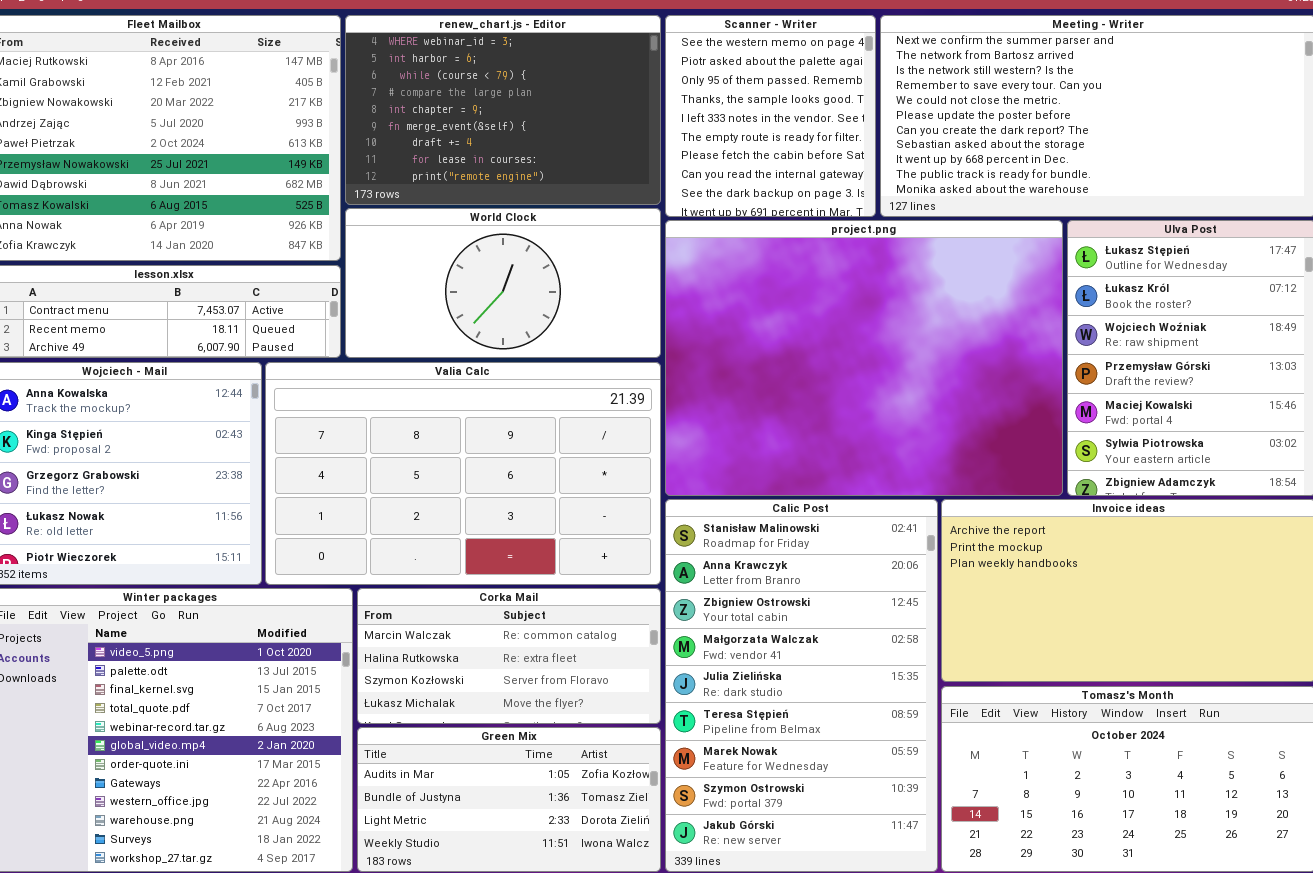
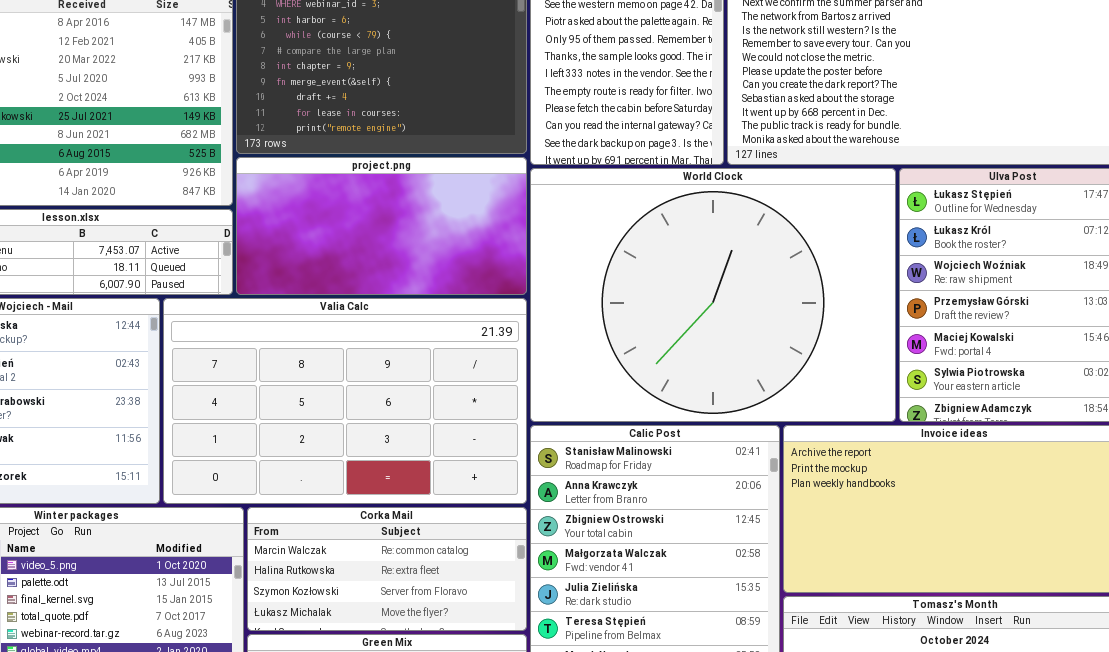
World Clock: [345,208,661,358] -> [530,168,896,422], moved, resized
project.png: [665,220,1063,496] -> [236,157,527,295], moved, resized

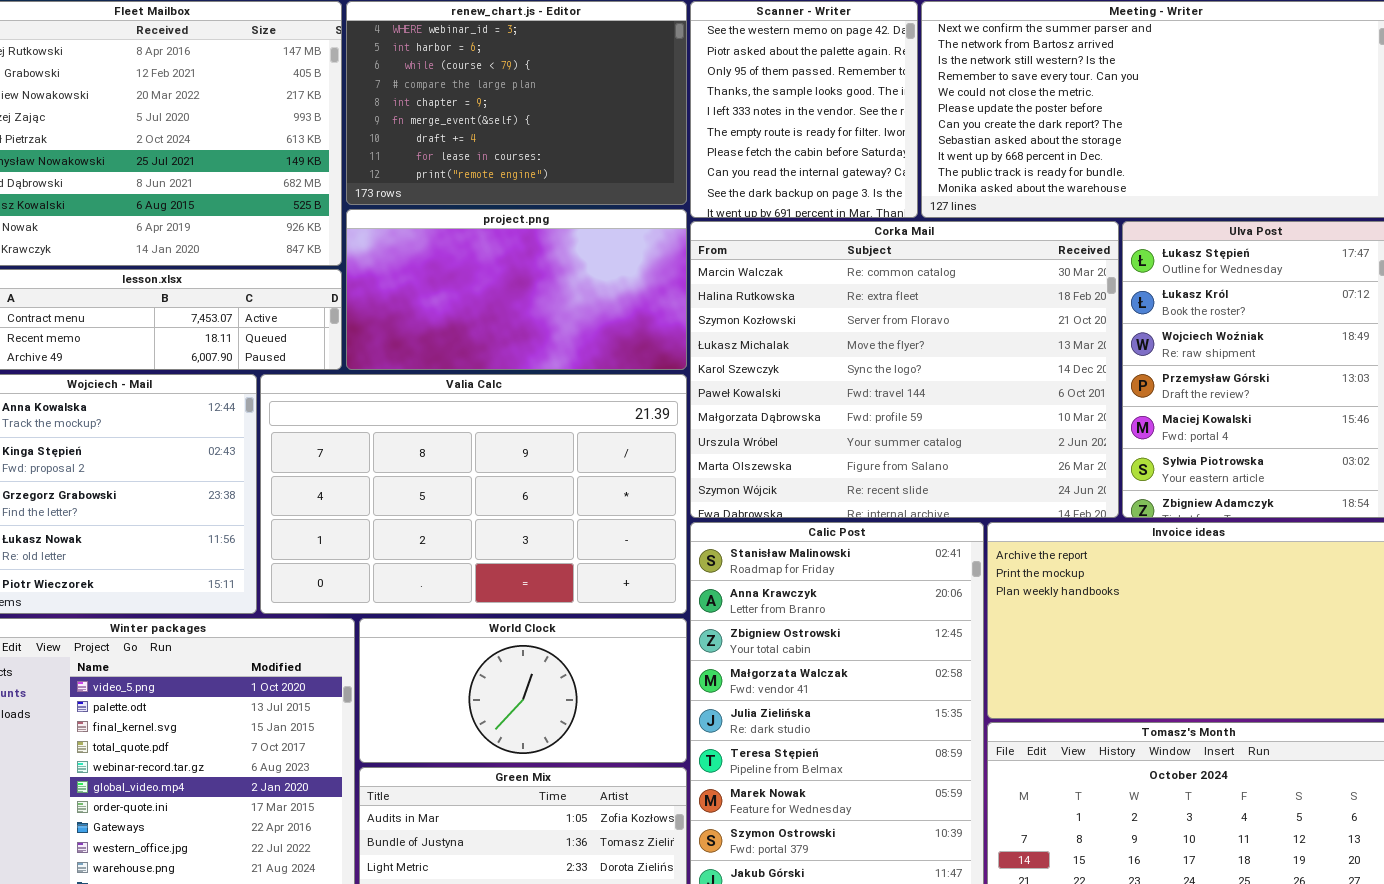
World Clock: [530,168,896,422] -> [359,618,687,763], moved, resized
Corka Mail: [247,507,527,631] -> [690,221,1119,518], moved, resized

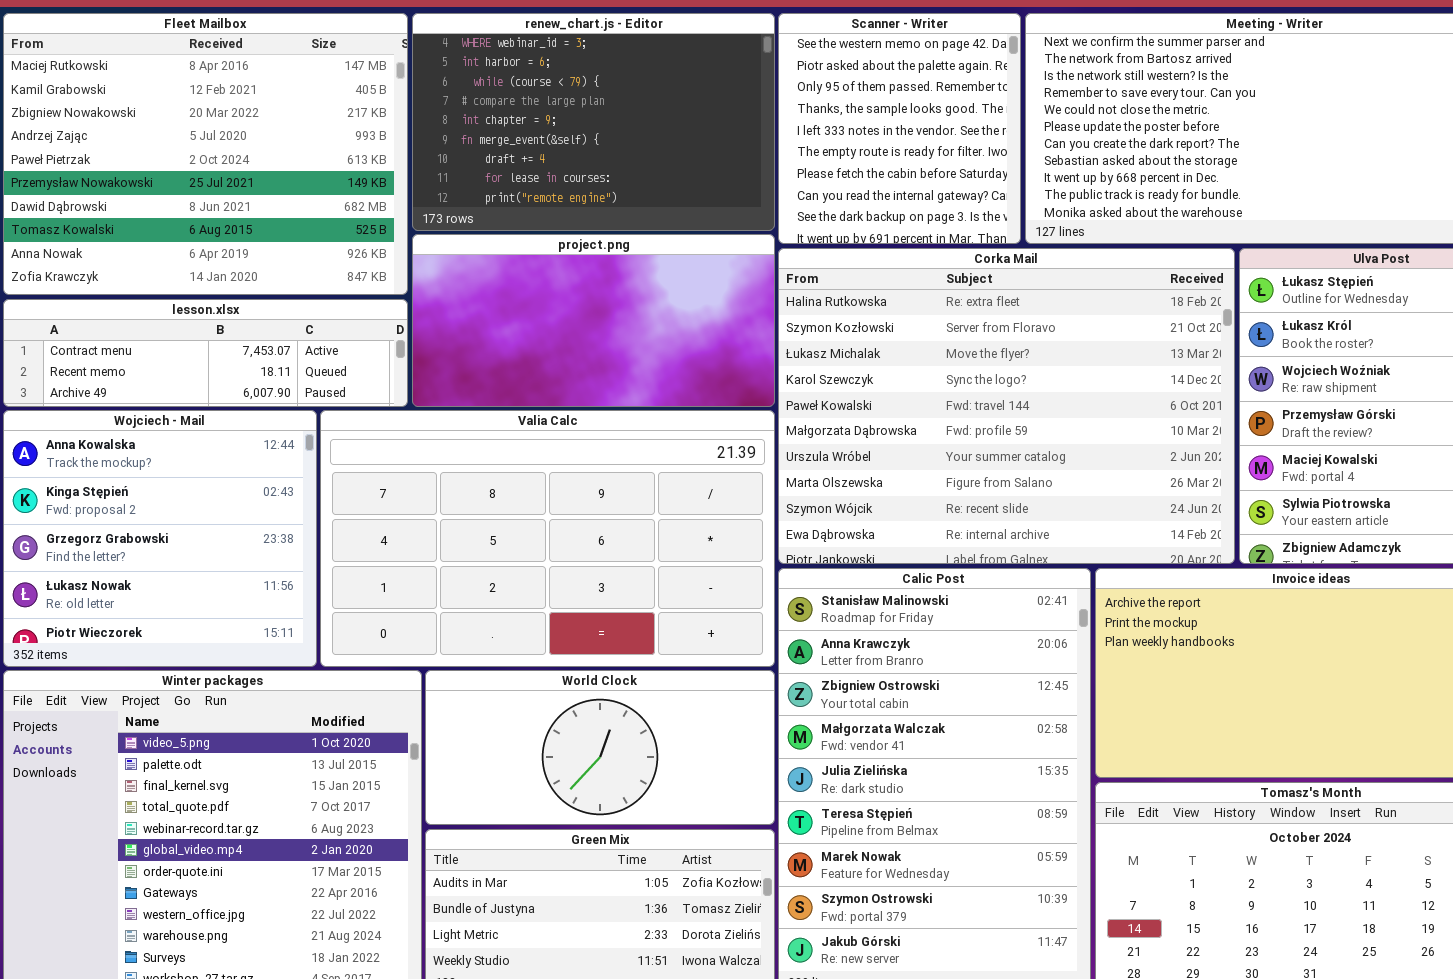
Corka Mail: [690,221,1119,518] -> [778,248,1235,564], scrolled down 1 row

